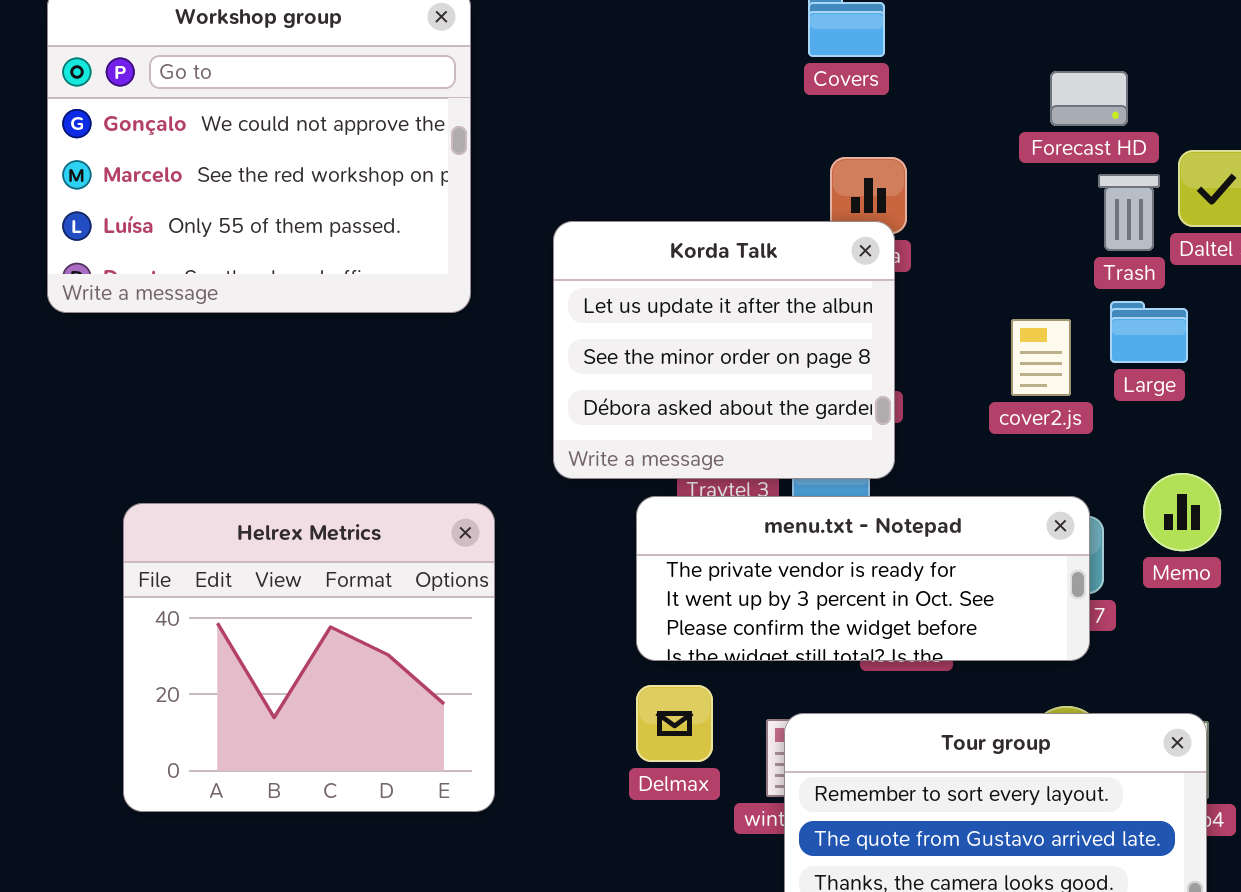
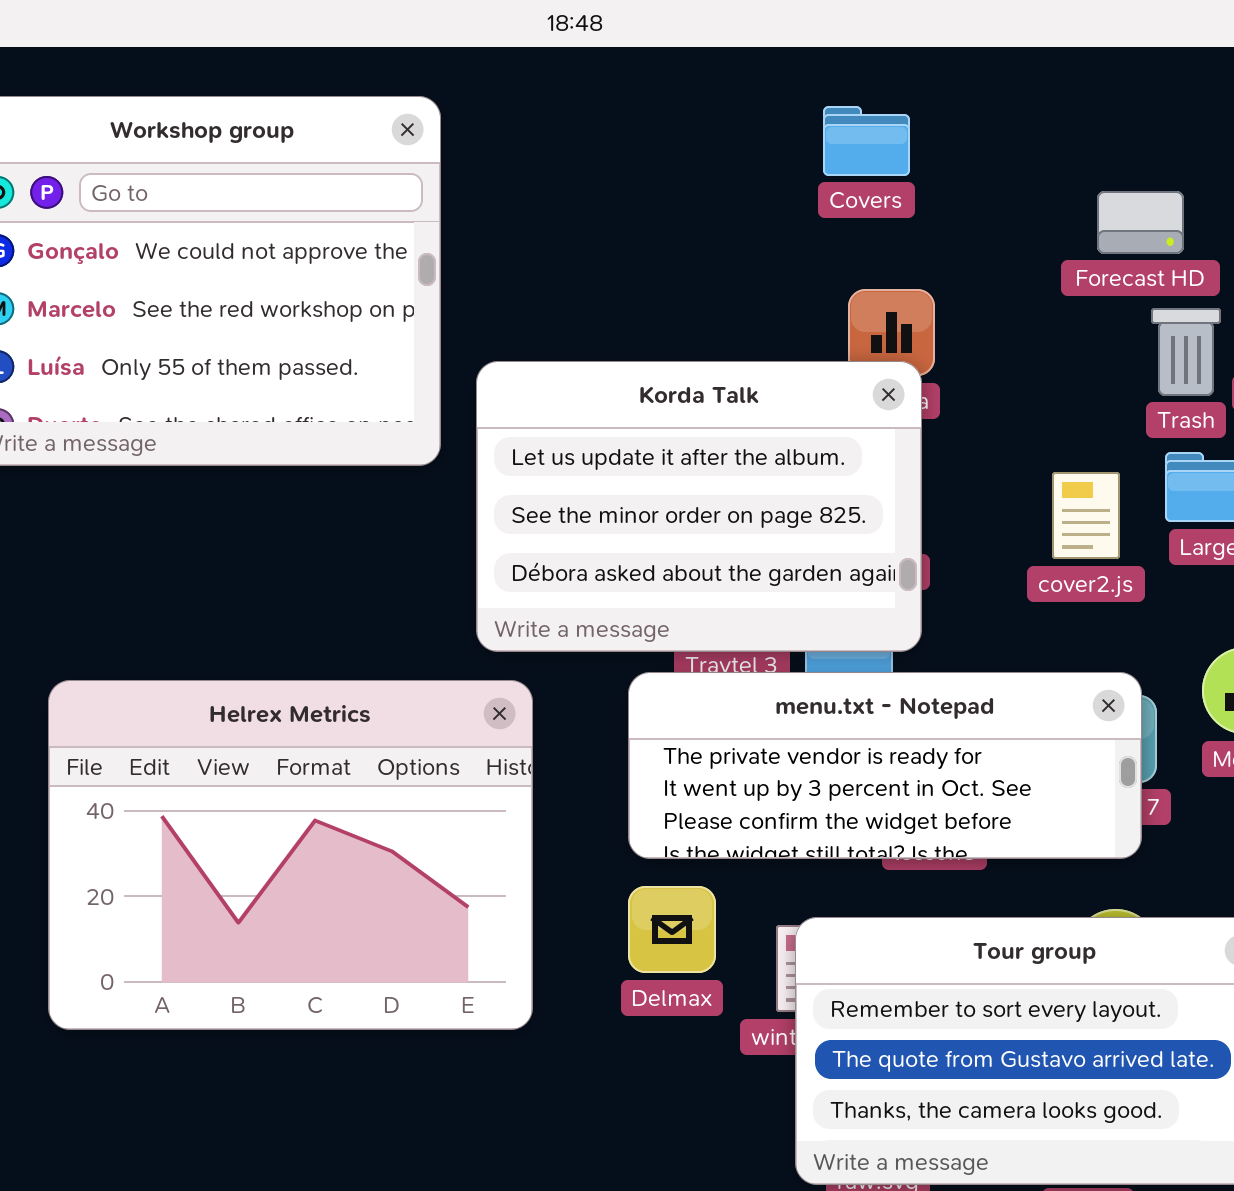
Korda Talk: [553,221,895,479] -> [476,361,922,652], resized
Helrex Metrics: [123,503,495,812] -> [48,680,533,1030], resized

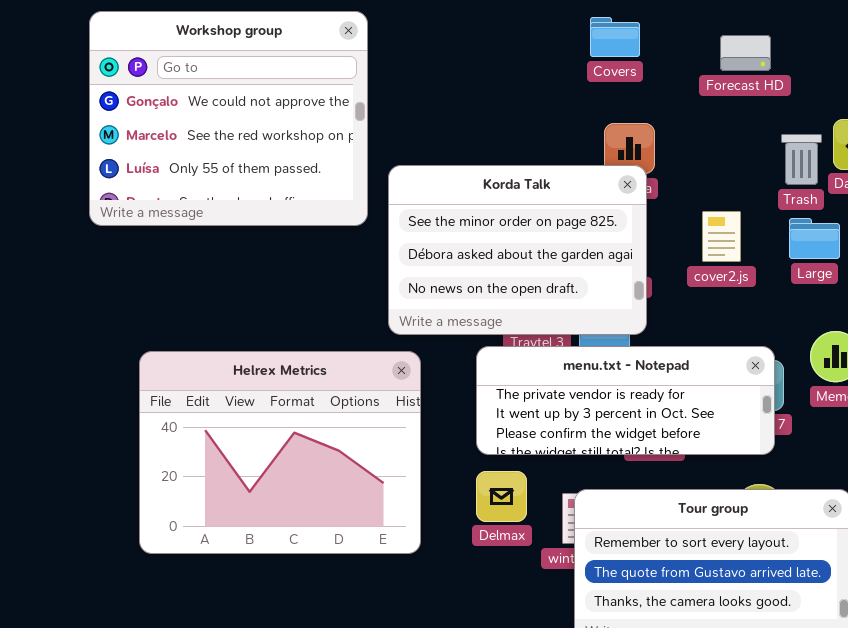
Forecast HD: [1097,191,1184,254] -> [720,35,771,71], moved
Korda Talk: [476,361,922,652] -> [388,165,647,335], scrolled down 1 row
cover2.js: [1052,472,1120,559] -> [702,211,741,262], moved

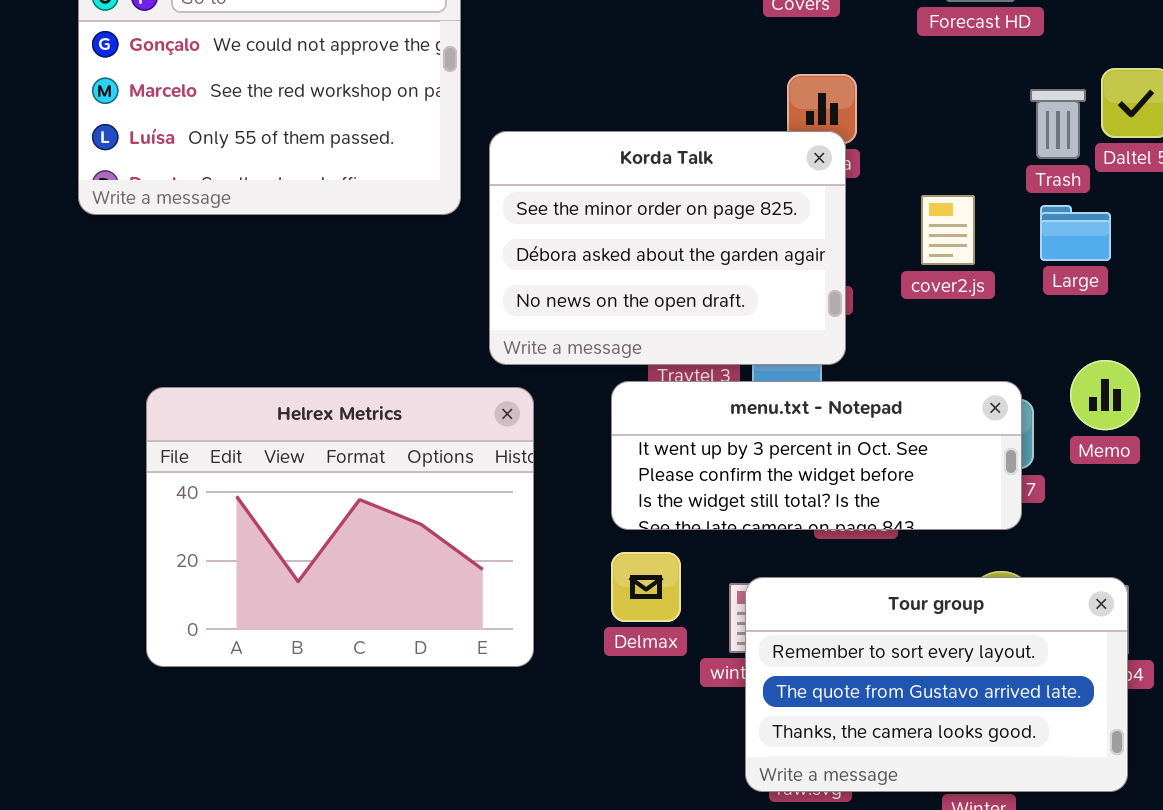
menu.txt - Notepad: [476,346,775,455] -> [611,381,1022,530], scrolled down 1 row

